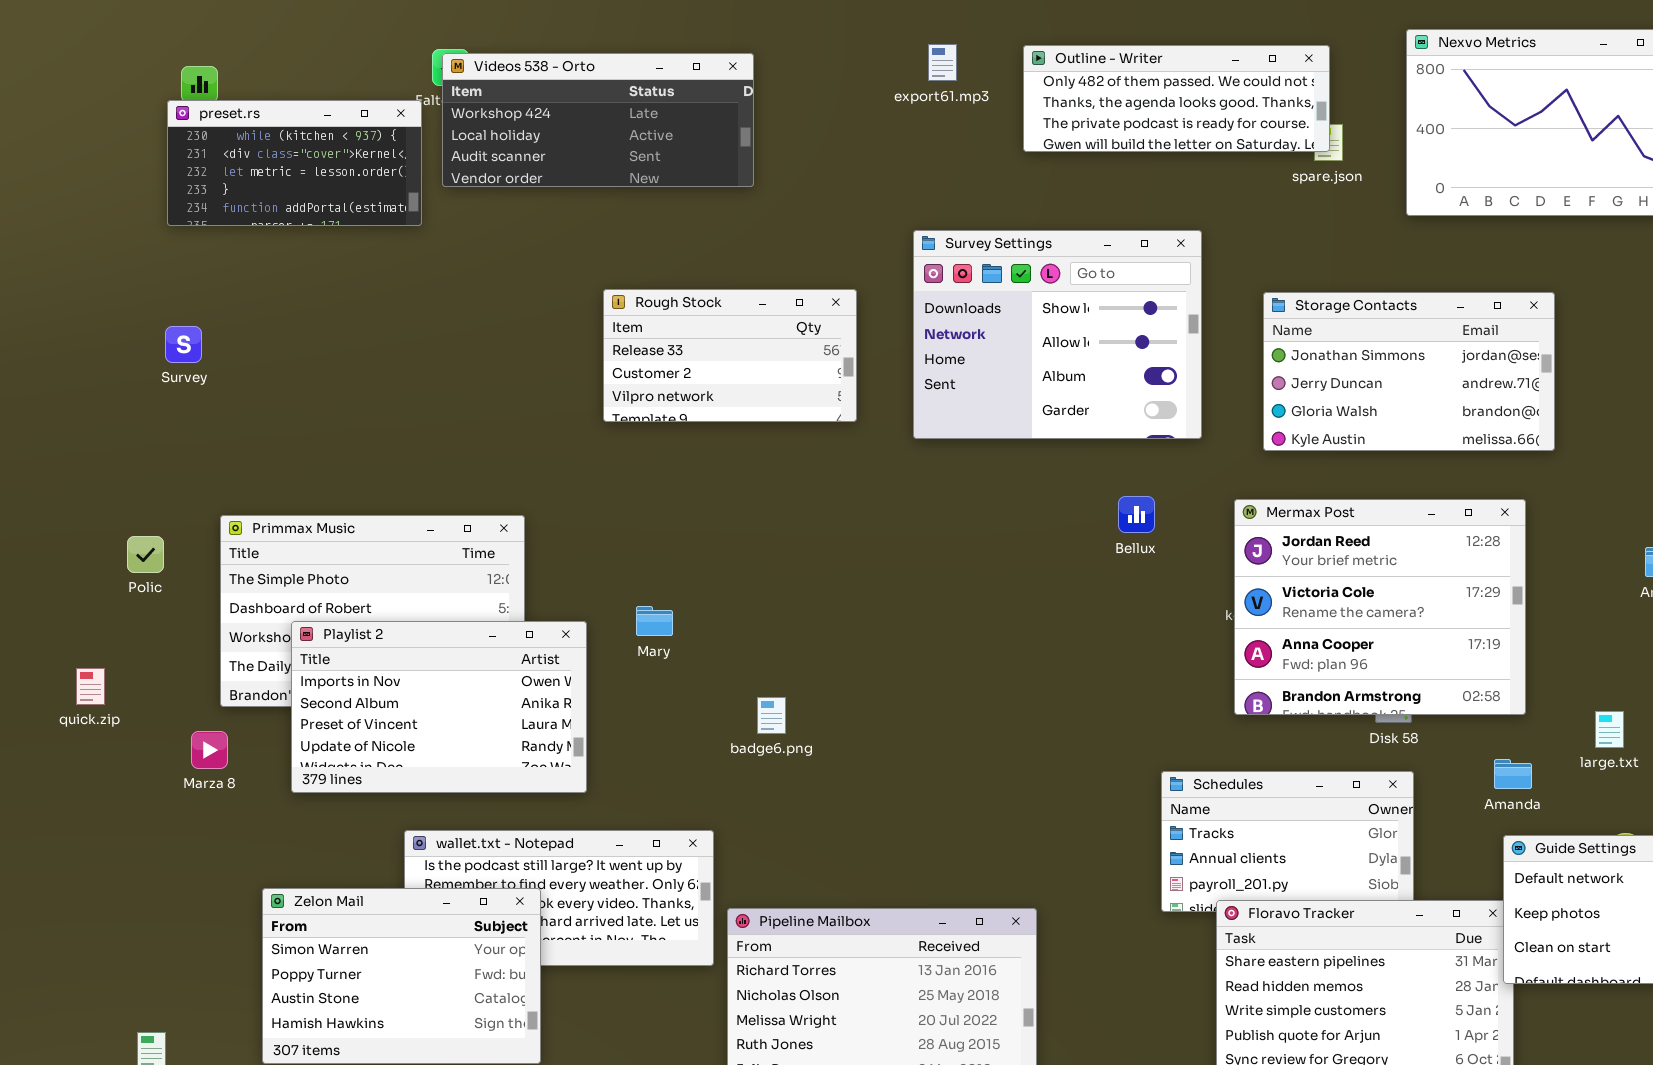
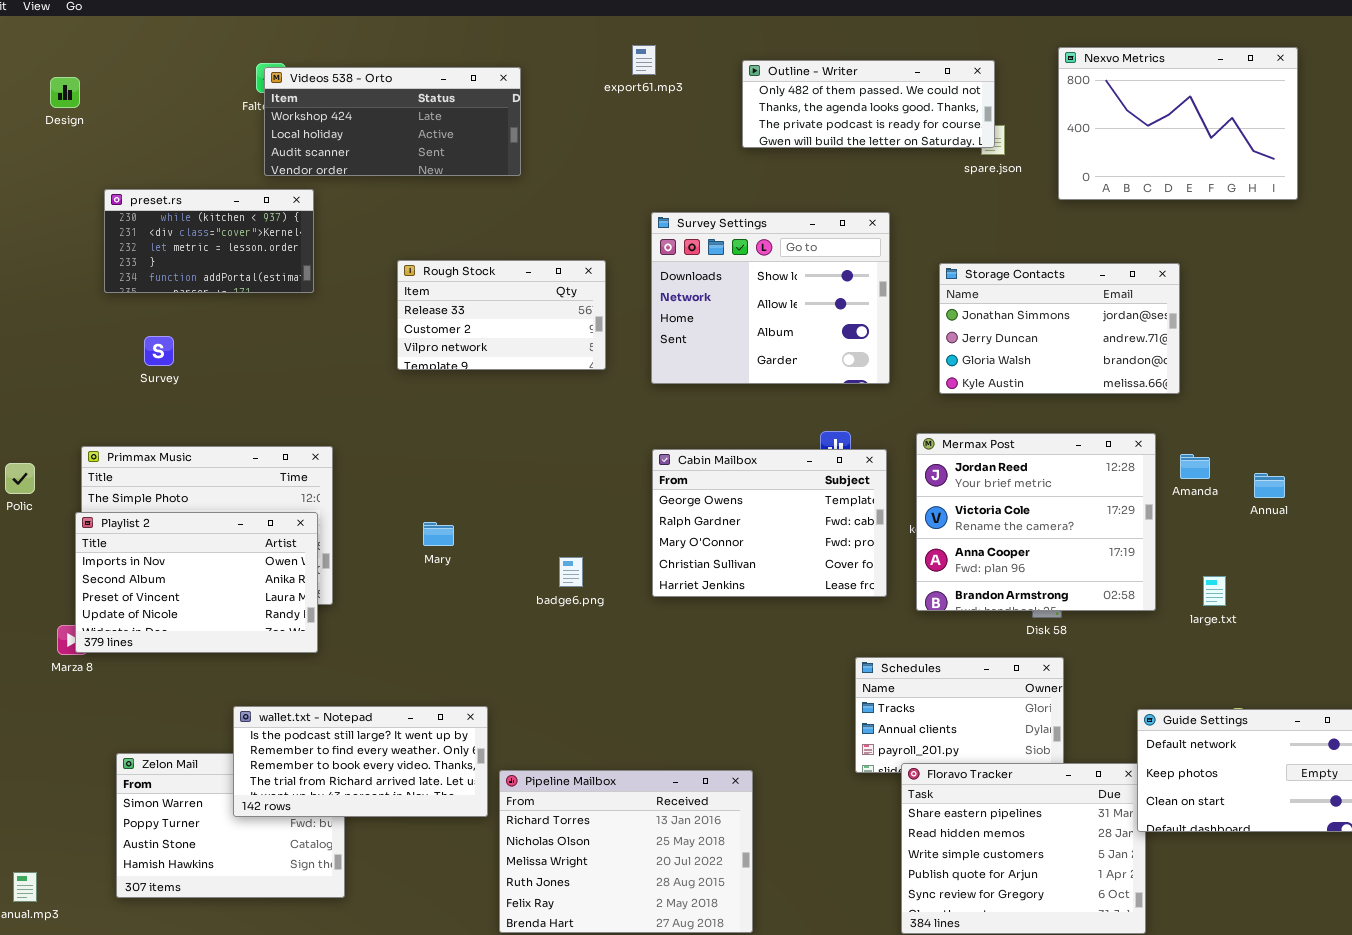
export61.mp3: [928,44,957,81] -> [632,45,656,75], moved
preset.rs: [167,100,422,226] -> [104,189,314,293], moved
Survey: [165,326,202,363] -> [144,336,174,366], moved
Cabin Mailbox: none -> [652,449,887,597], opened
Playlist 2: [291,621,587,793] -> [75,512,318,653], moved
badge6.png: [757,697,786,734] -> [559,557,583,587], moved
large.txt: [1595,711,1624,748] -> [1203,576,1226,606], moved
Amanda: [1494,759,1532,789] -> [1180,454,1210,479], moved
wallet.txt - Notepad: [404,830,714,966] -> [233,706,488,817], raised

